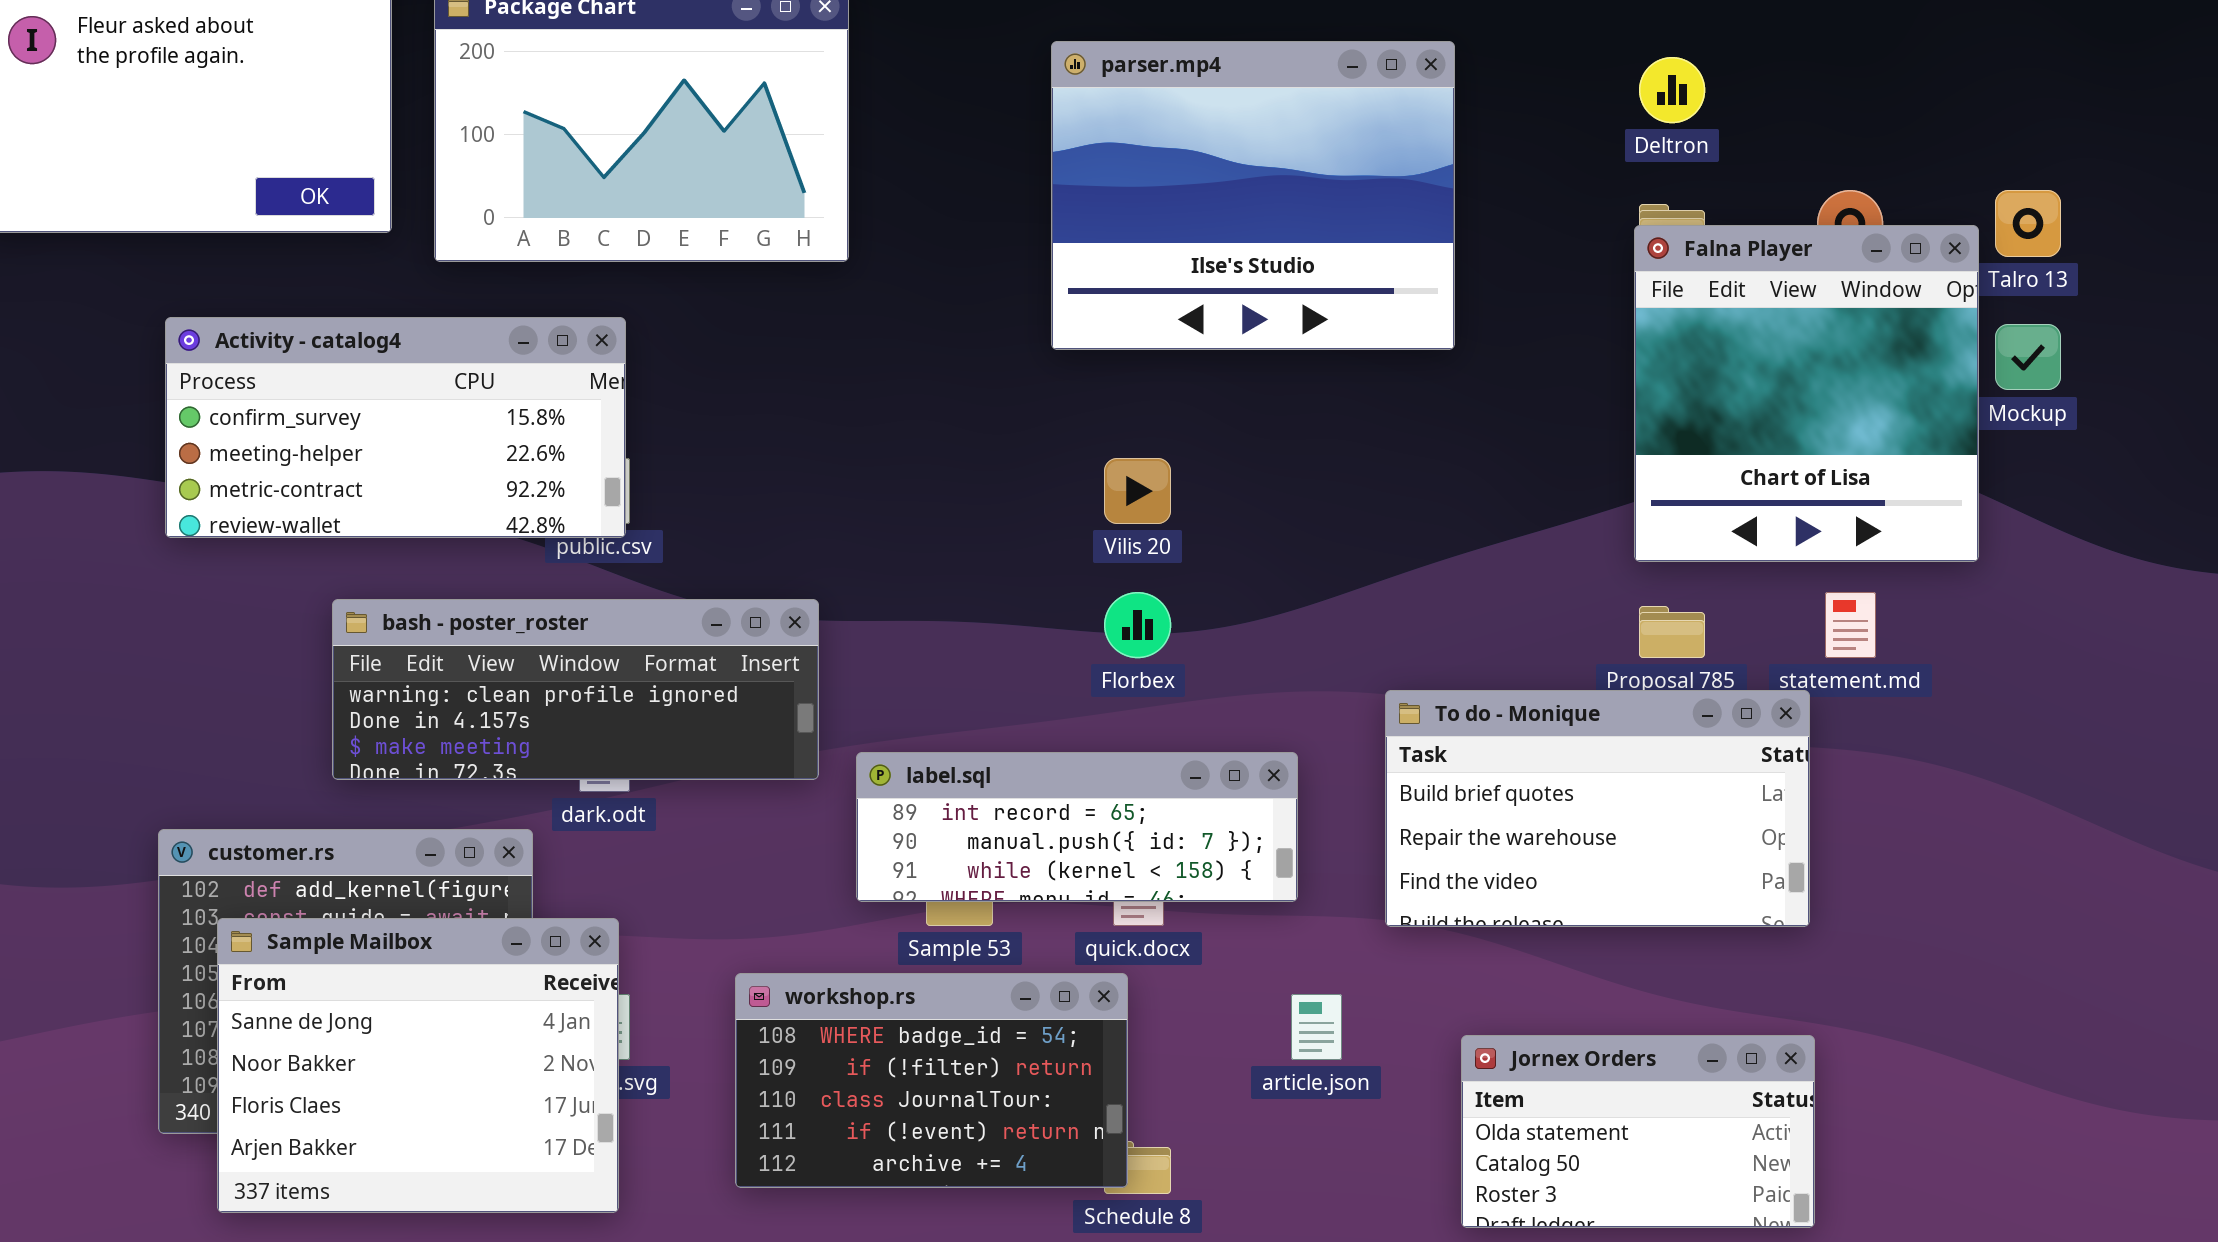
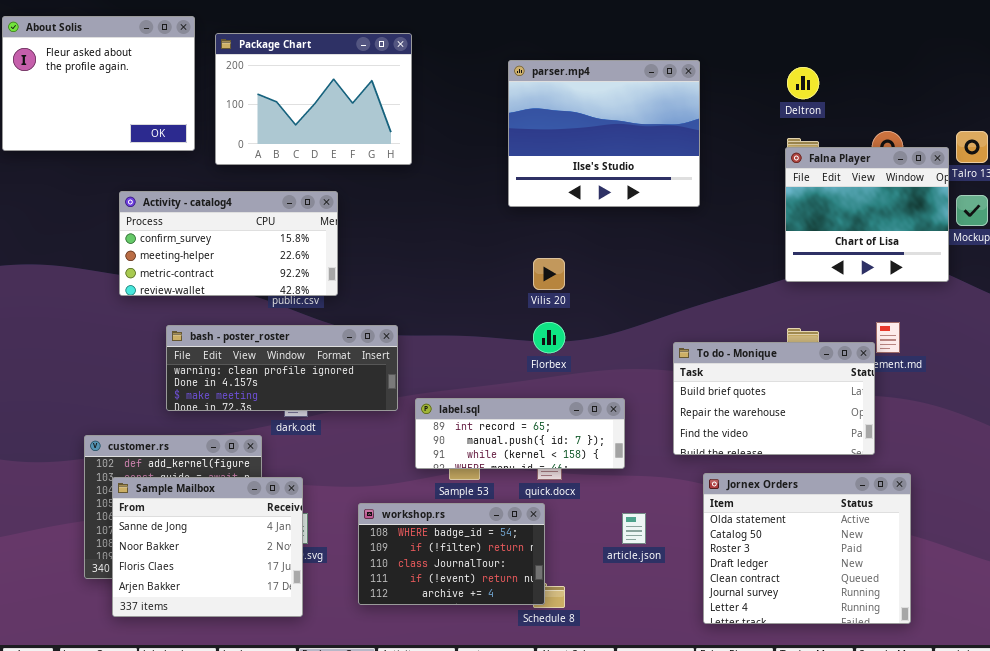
Falna Player: [1634,225,1979,562] -> [785,147,949,282], resized
Activity - catalog4: [165,317,626,538] -> [119,191,338,296], moved
To do - Monique: [1385,690,1810,927] -> [673,342,875,455], moved
Jornex Orders: [1461,1035,1815,1228] -> [703,473,911,624], resized

